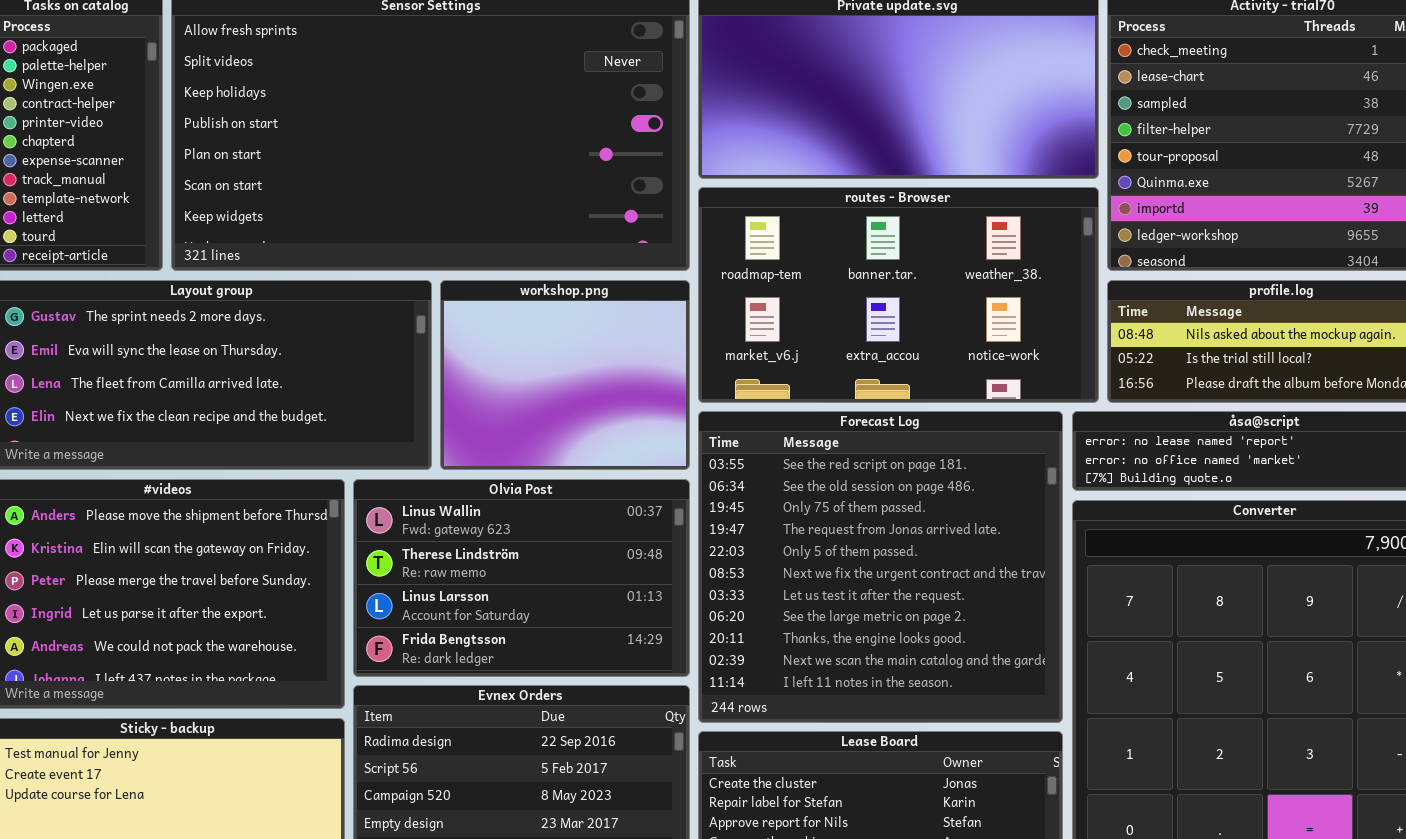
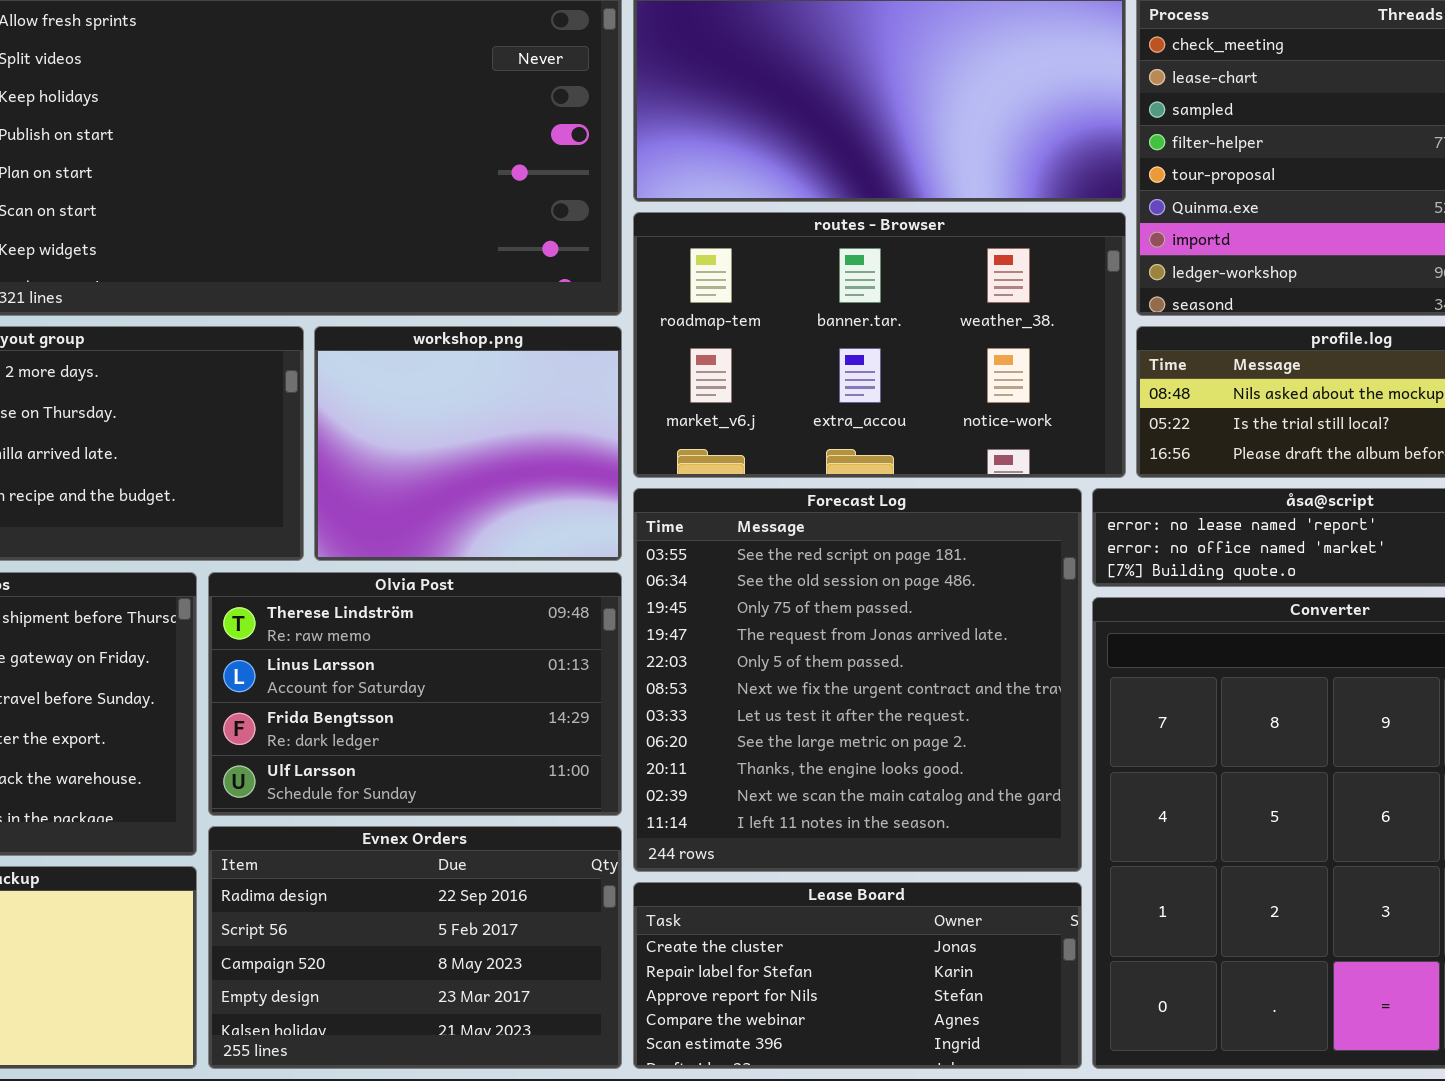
Olvia Post: [353,479,690,677] -> [208,572,622,816], scrolled down 1 row

